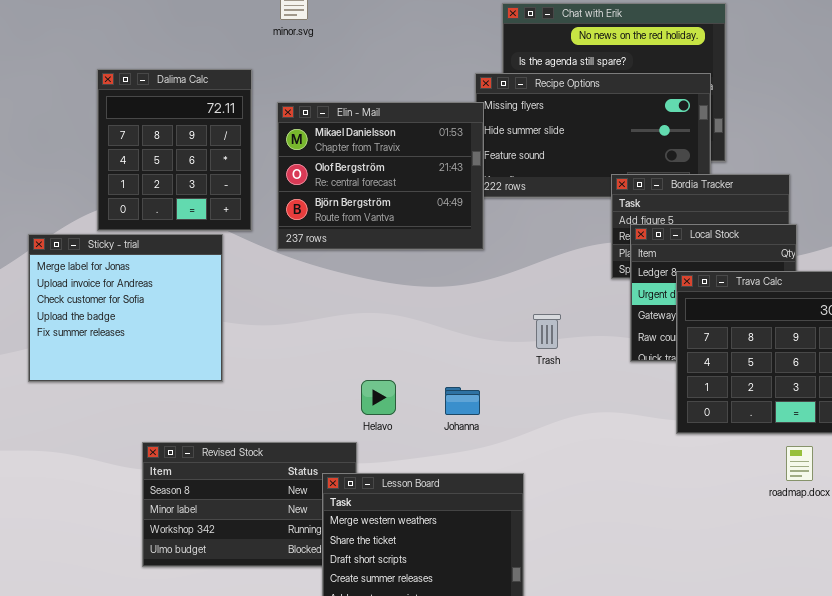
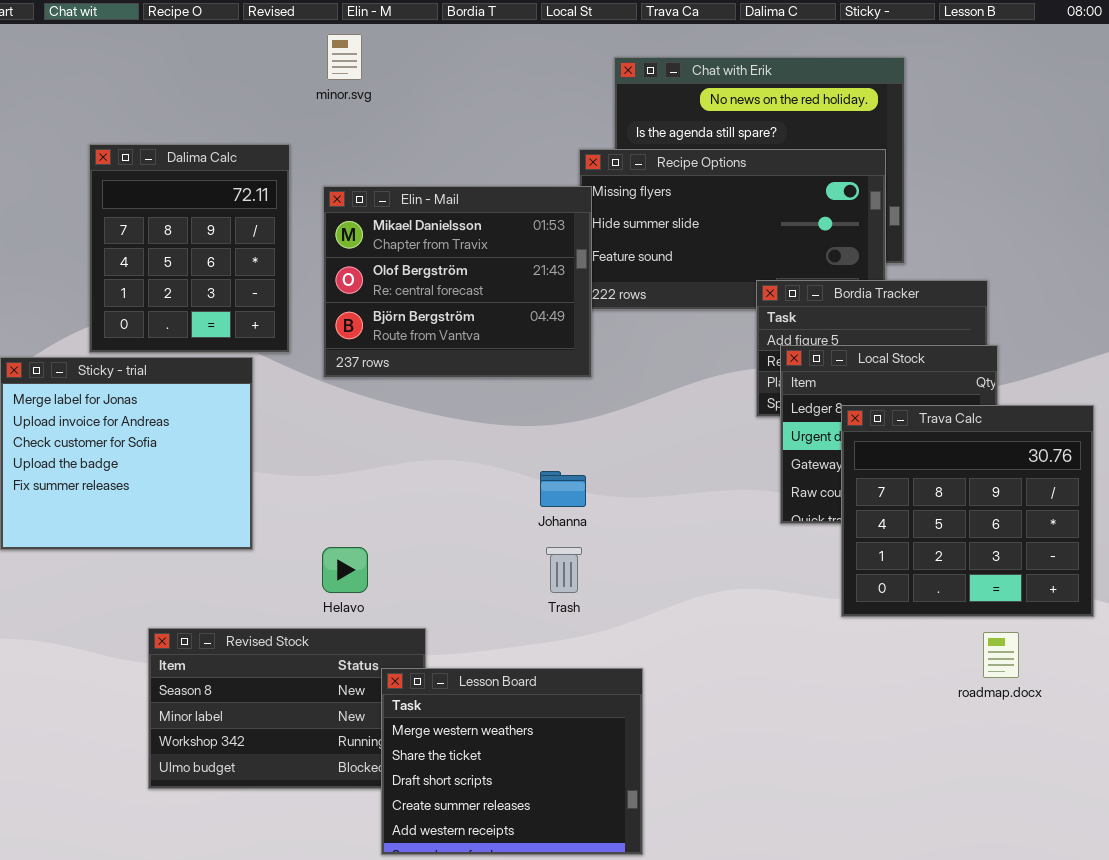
Trash: [533,314,561,349] -> [546,547,582,593], moved
Helavo: [361,380,396,415] -> [322,547,368,593], moved
Johanna: [445,387,480,415] -> [540,471,586,507], moved

